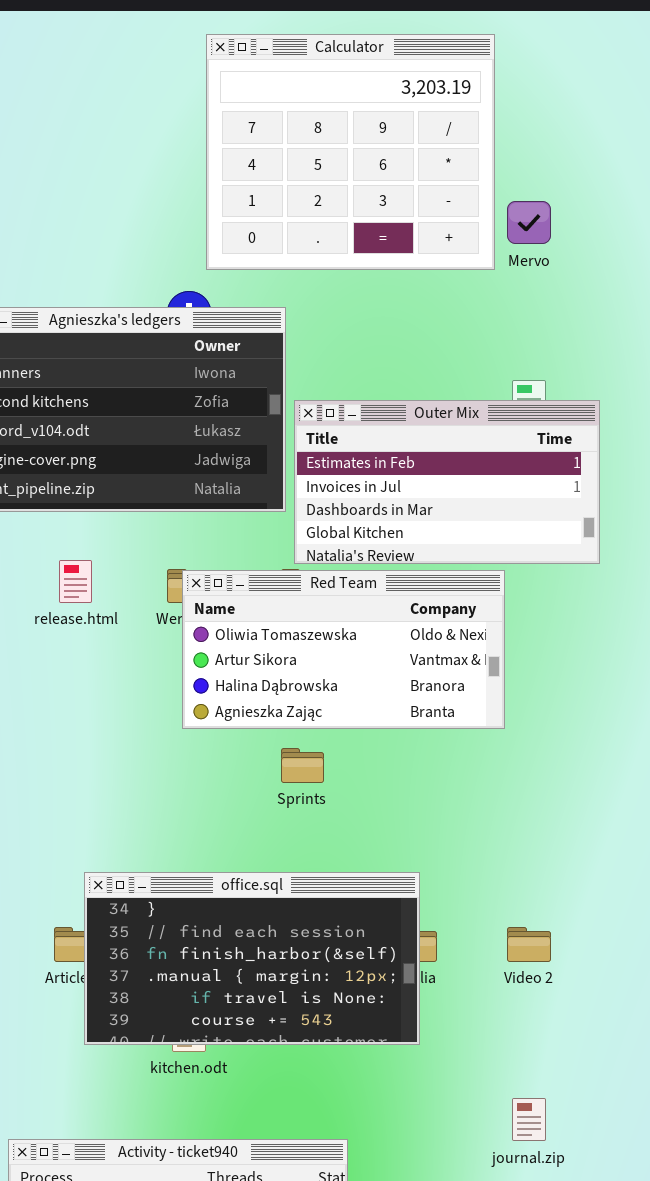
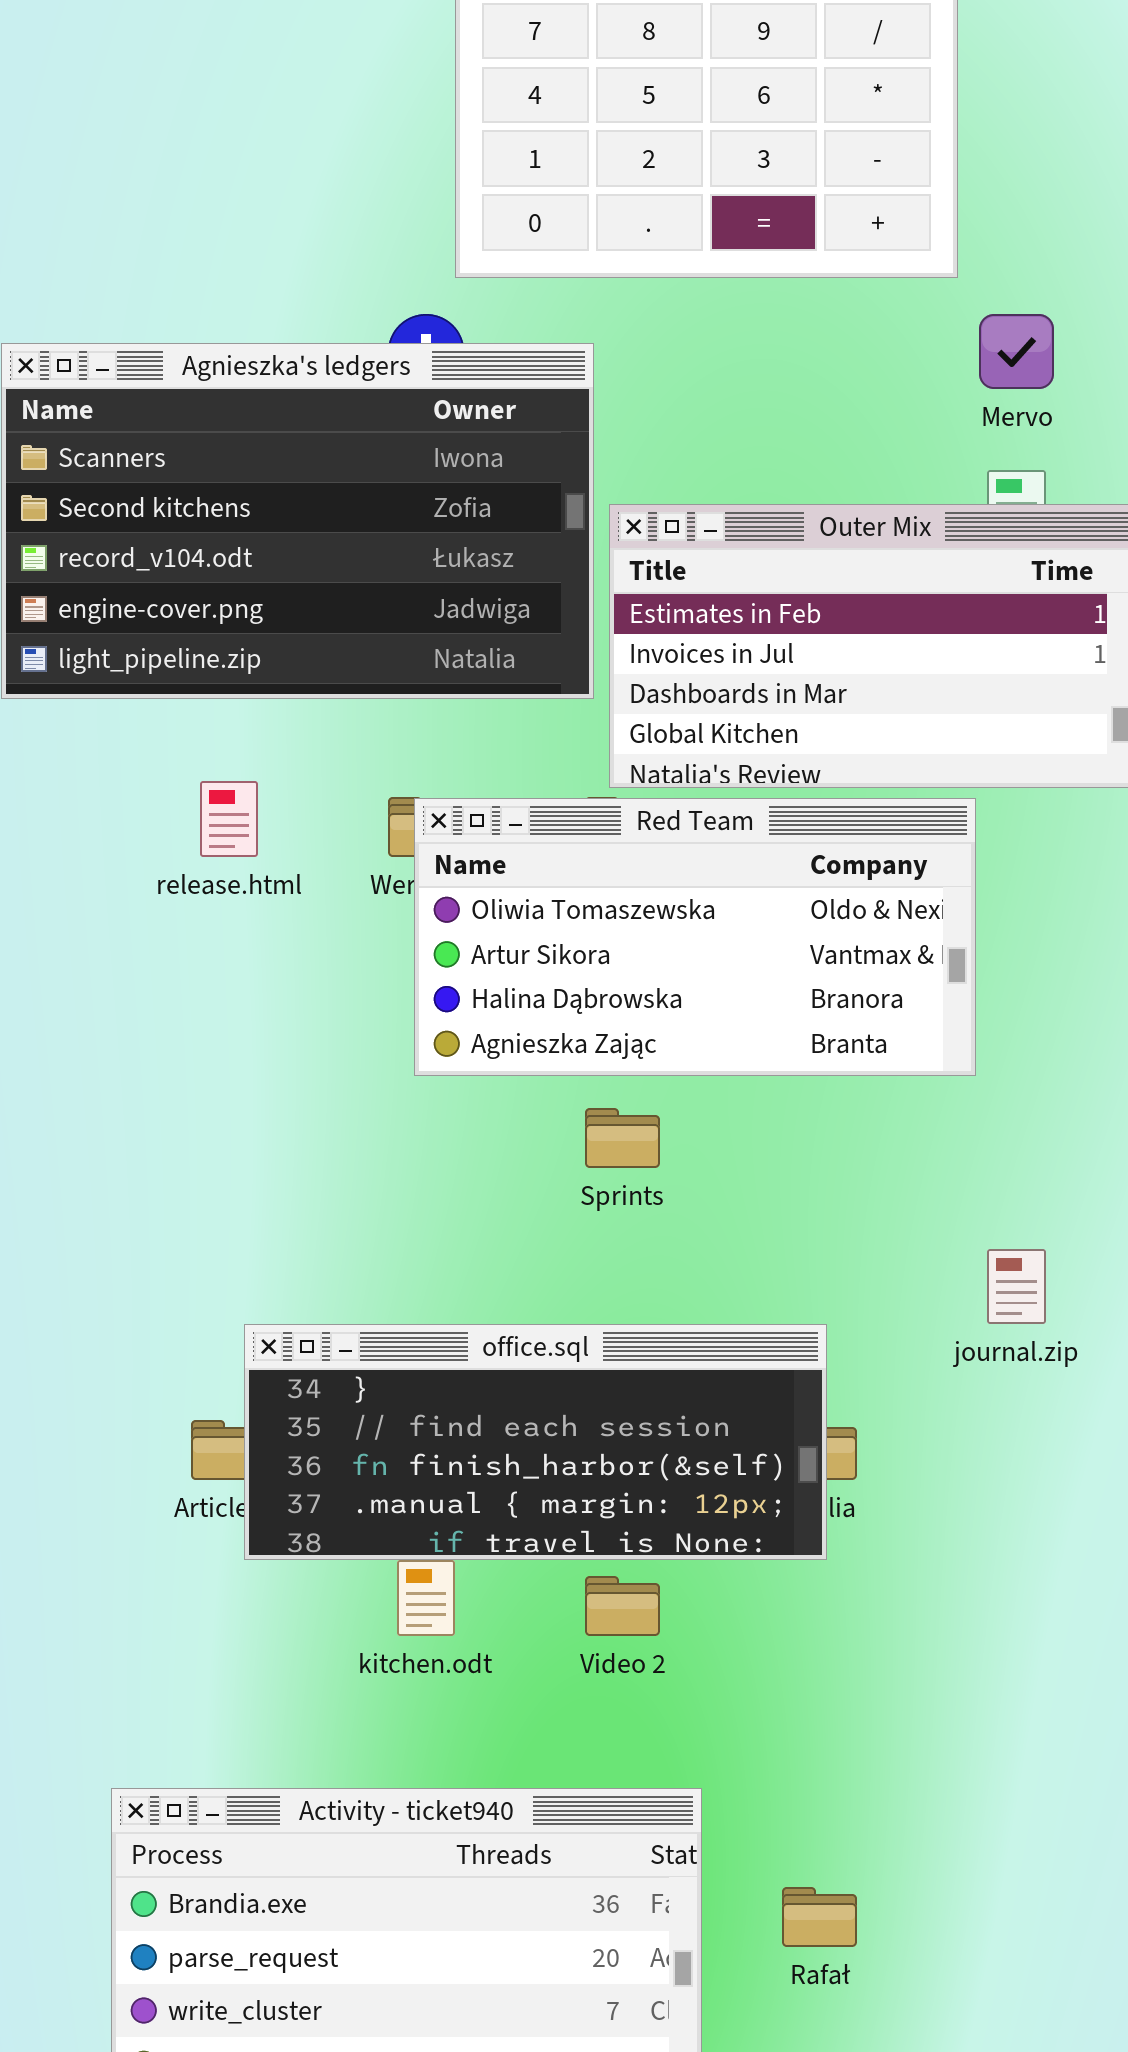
Mervo: [507,201,551,244] -> [979,314,1054,389], moved
office.sql: [84,872,420,1045] -> [244,1324,827,1560], resized
Video 2: [507,927,551,962] -> [585,1576,660,1636], moved
journal.zip: [512,1098,546,1141] -> [987,1249,1046,1324], moved

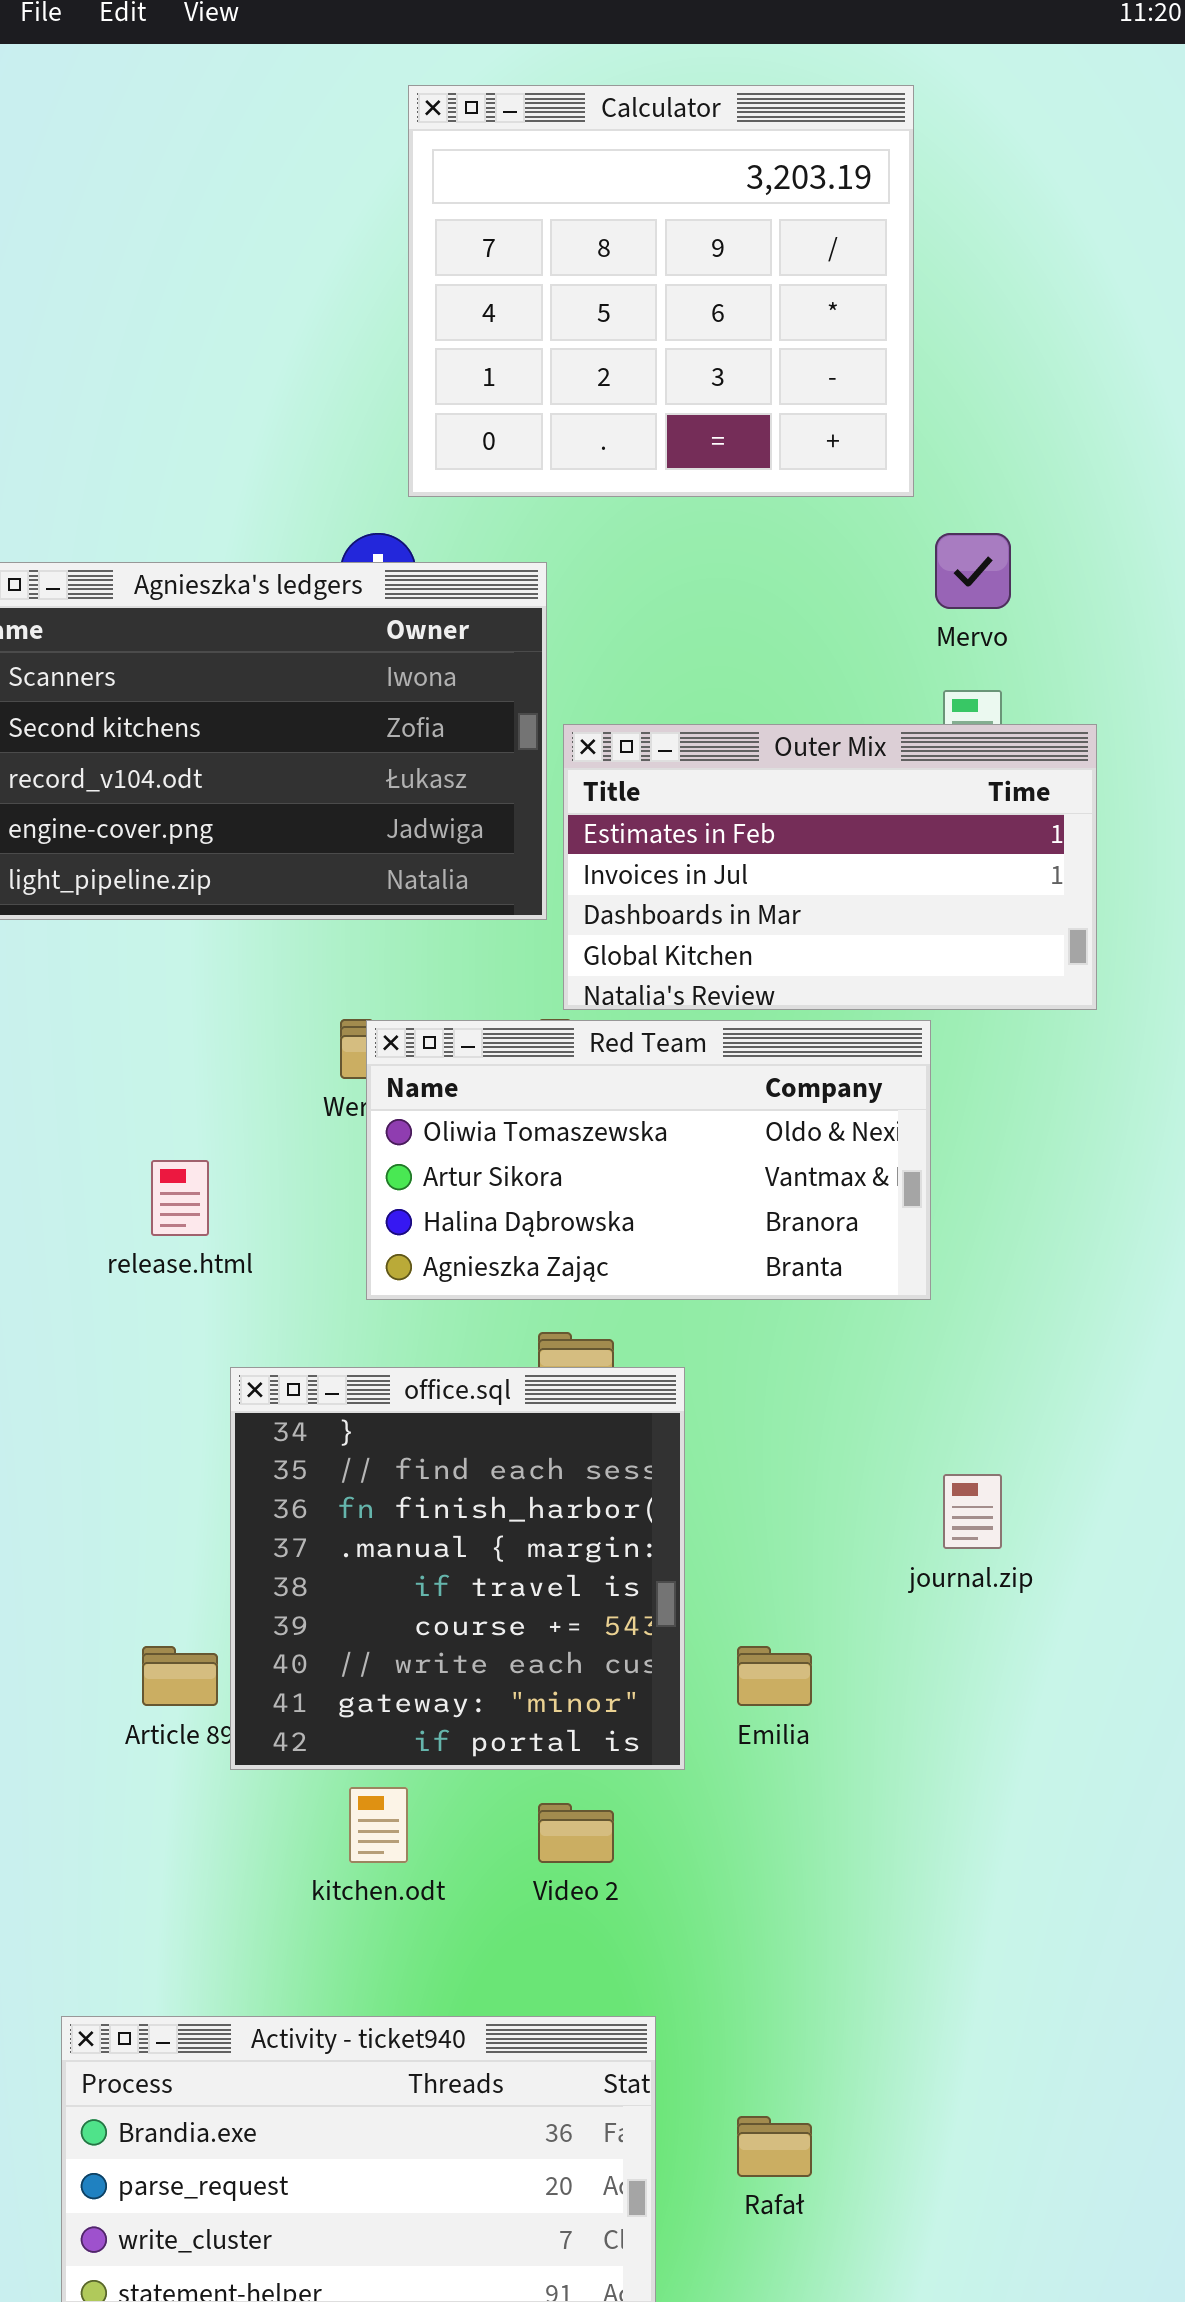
release.html: [200,781,258,857] -> [151,1160,209,1236], moved
office.sql: [244,1324,827,1560] -> [230,1367,685,1770], moved, resized

